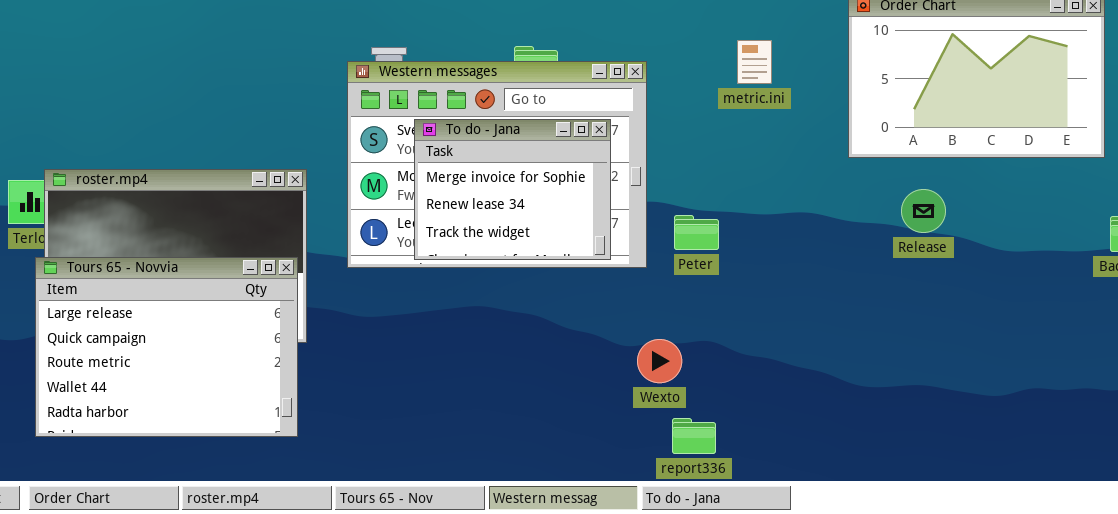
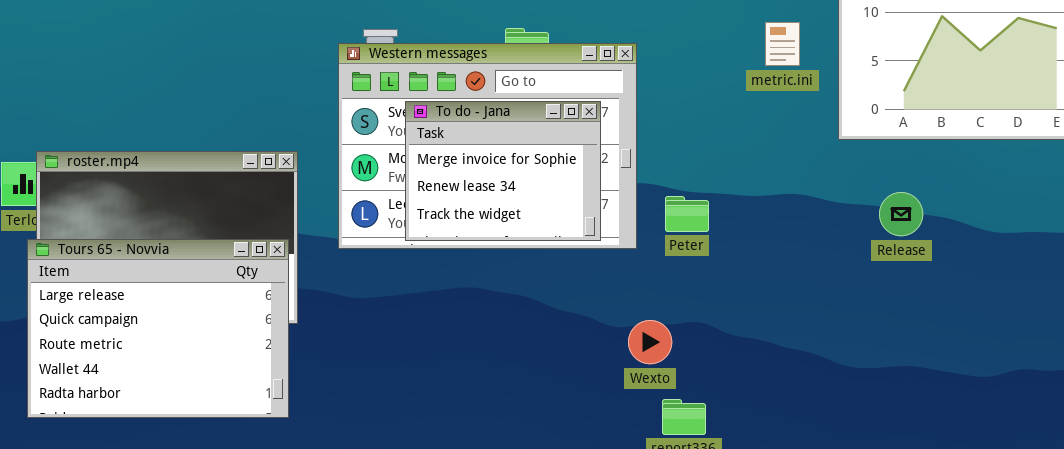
metric.ini: [737,40,772,84] -> [765,22,800,66], moved
Release: [901,189,946,233] -> [879,192,923,236], moved

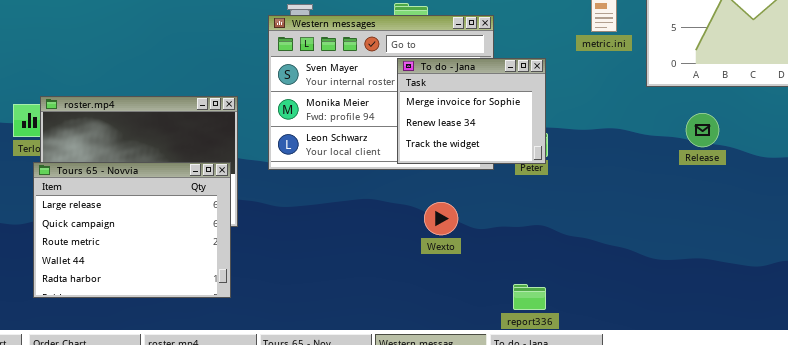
To do - Jana: [405,101,601,241] -> [397,58,546,164], moved
Release: [879,192,923,236] -> [686,113,719,147], moved
Wexto: [628,320,672,364] -> [424,202,458,235], moved

